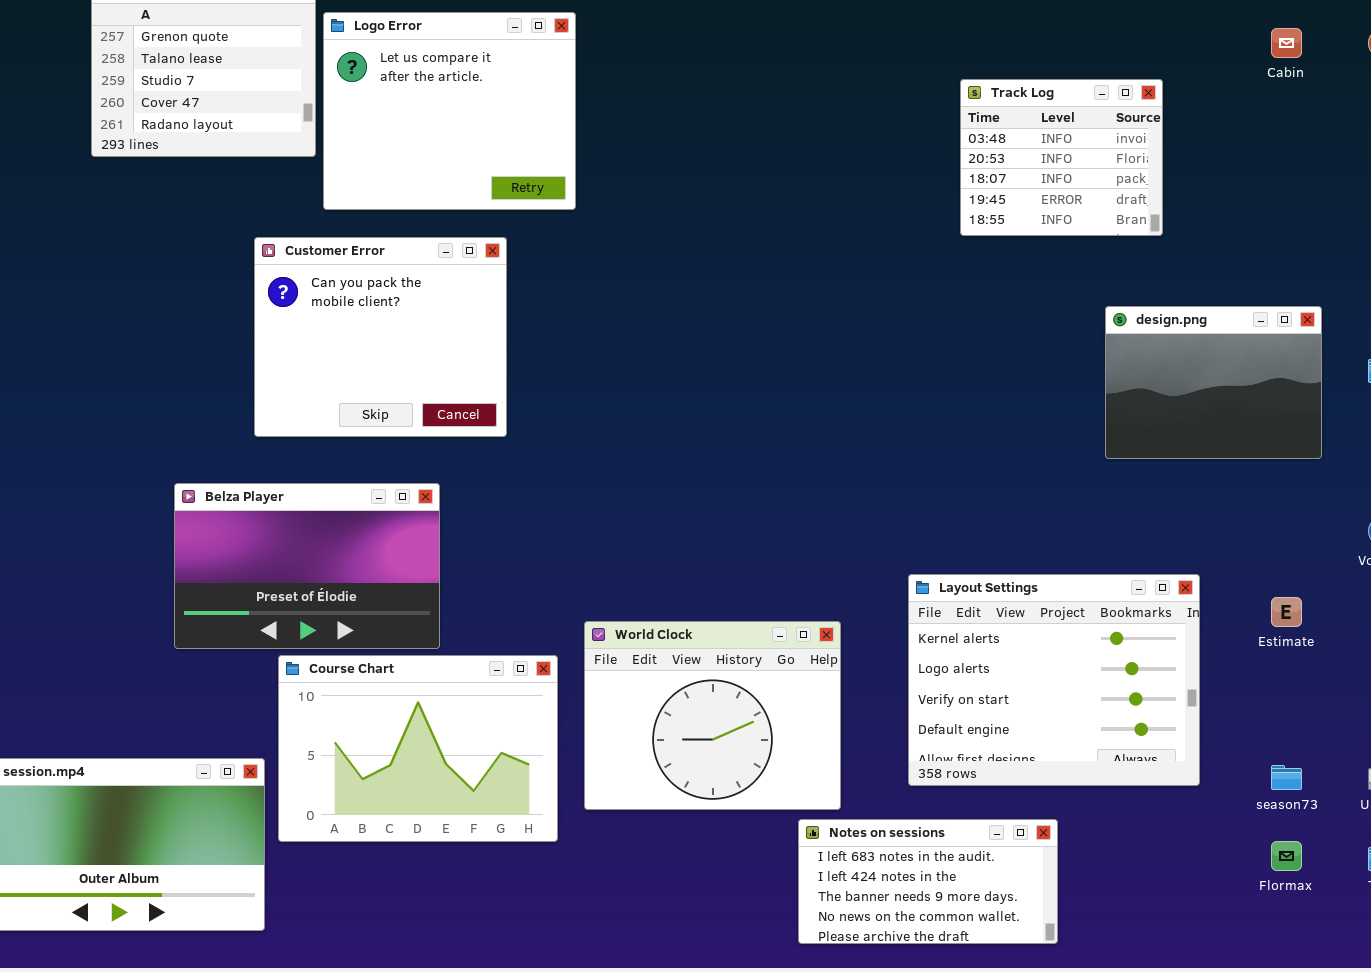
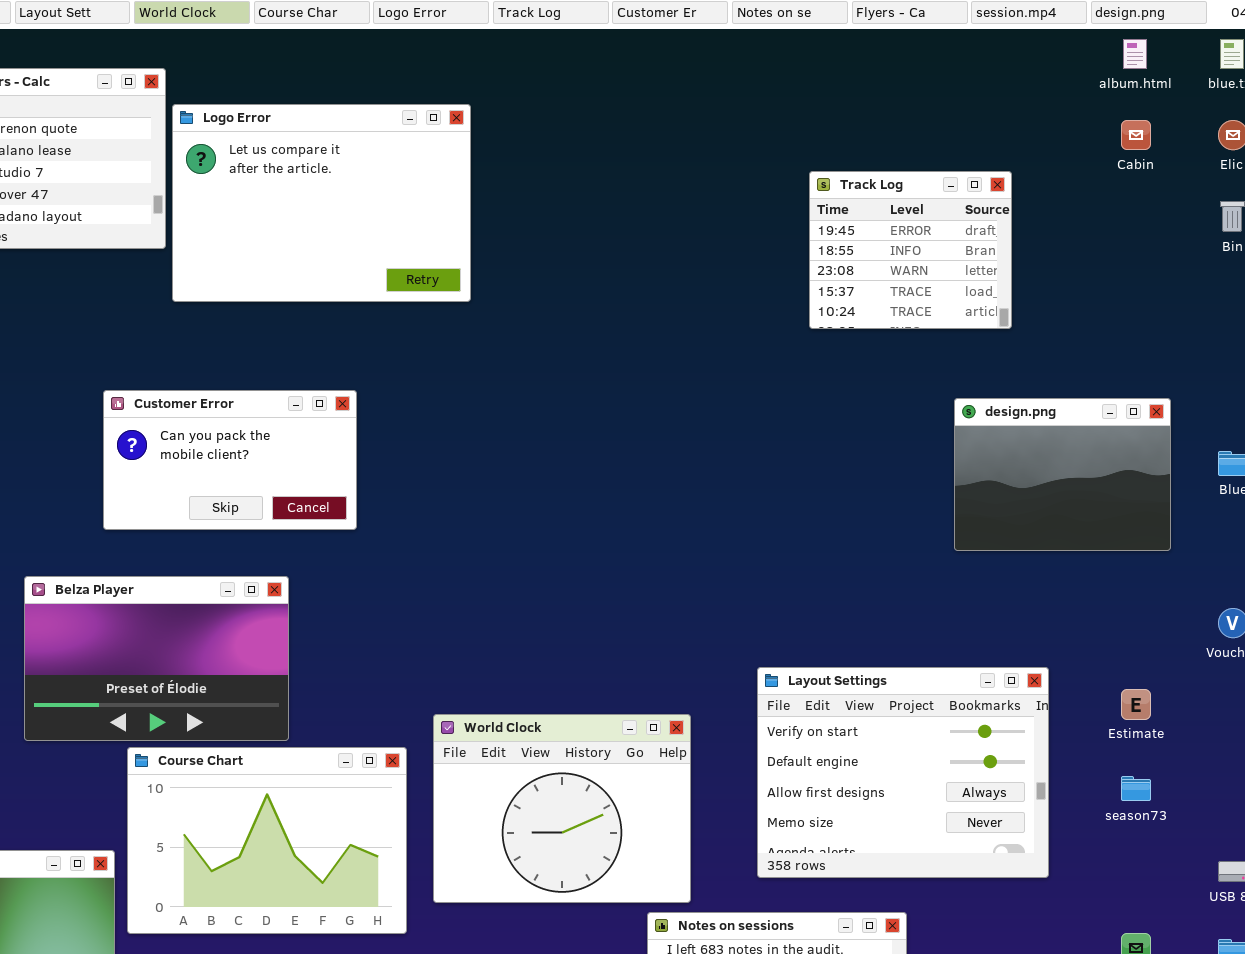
Logo Error: [323,12,576,210] -> [172,104,471,302], resized
Track Log: [960,79,1163,236] -> [809,171,1012,329], scrolled down 3 rows
Customer Error: [254,237,507,437] -> [103,390,357,530], resized
Layout Settings: [908,574,1200,786] -> [757,667,1049,878], scrolled down 2 rows
season73: [1271,765,1302,790] -> [1121,776,1151,801], moved

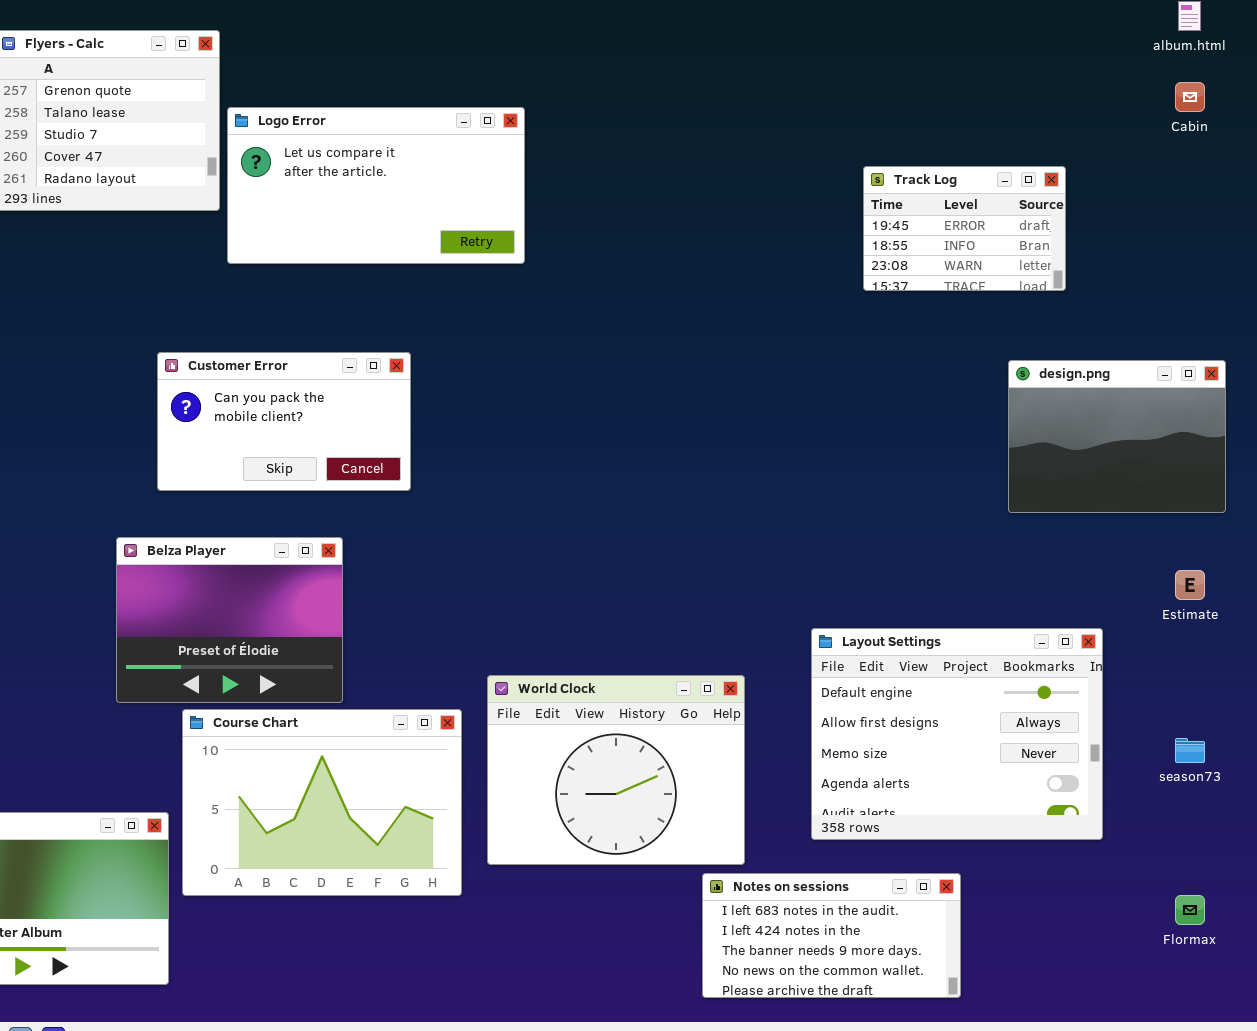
Logo Error: [172,104,471,302] -> [227,107,525,264], resized
Track Log: [809,171,1012,329] -> [863,166,1066,291], resized
Belza Player: [24,576,289,741] -> [116,537,343,703], resized
Layout Settings: [757,667,1049,878] -> [811,628,1103,840], scrolled down 1 row
Estimate: [1121,689,1151,720] -> [1175,570,1205,600], moved

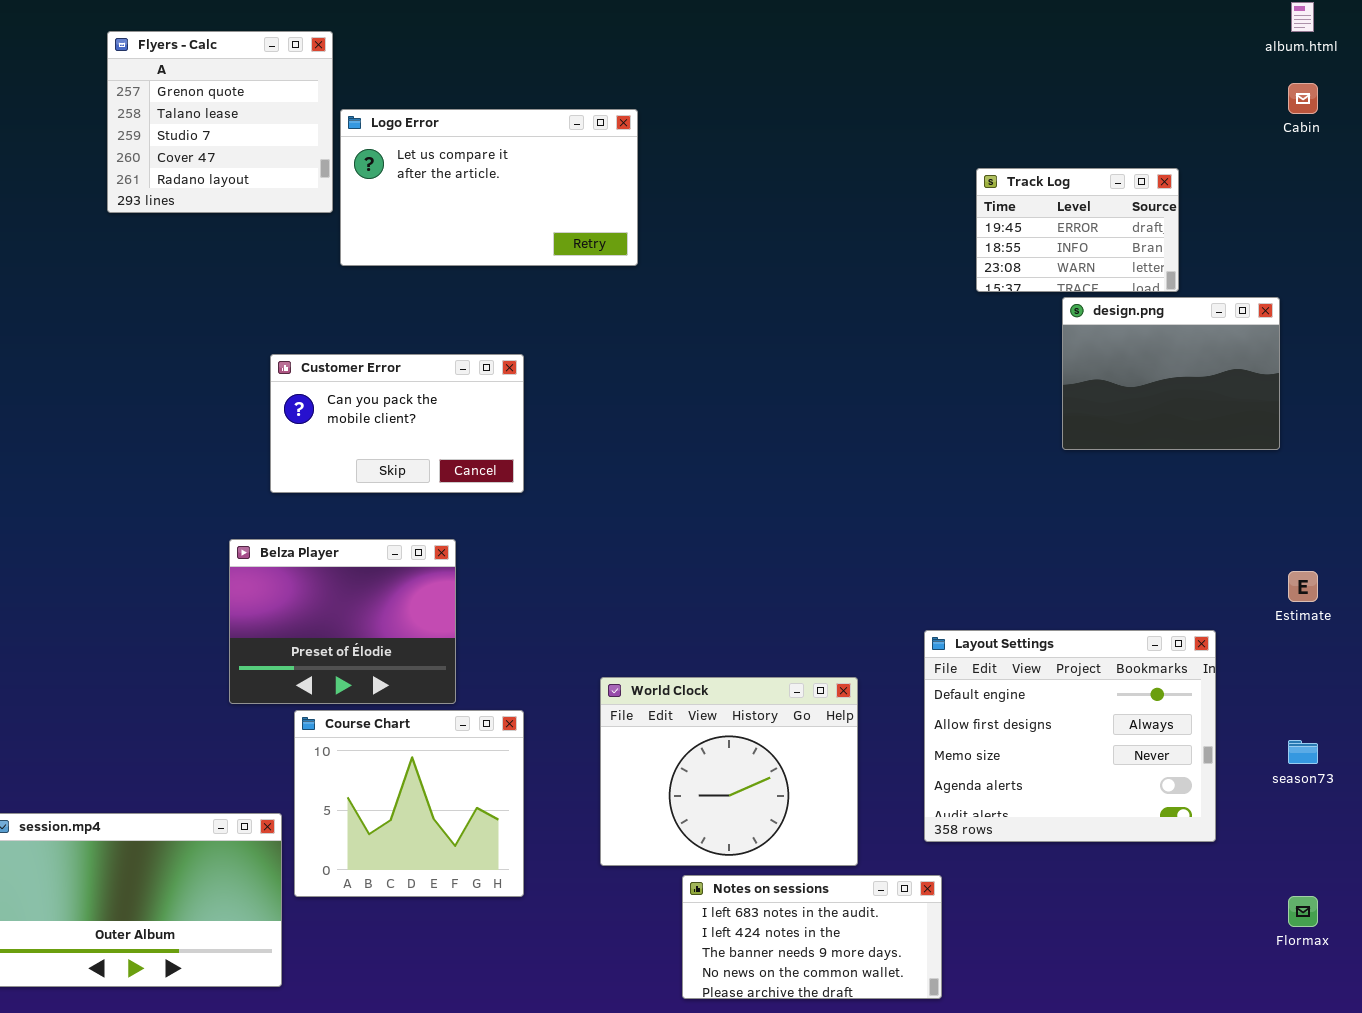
design.png: [1008,360,1226,513] -> [1062,297,1280,450], moved
Course Chart: [182,709,462,896] -> [294,710,524,897], resized
Notes on sessions: [702,873,961,998] -> [682,875,942,999], moved

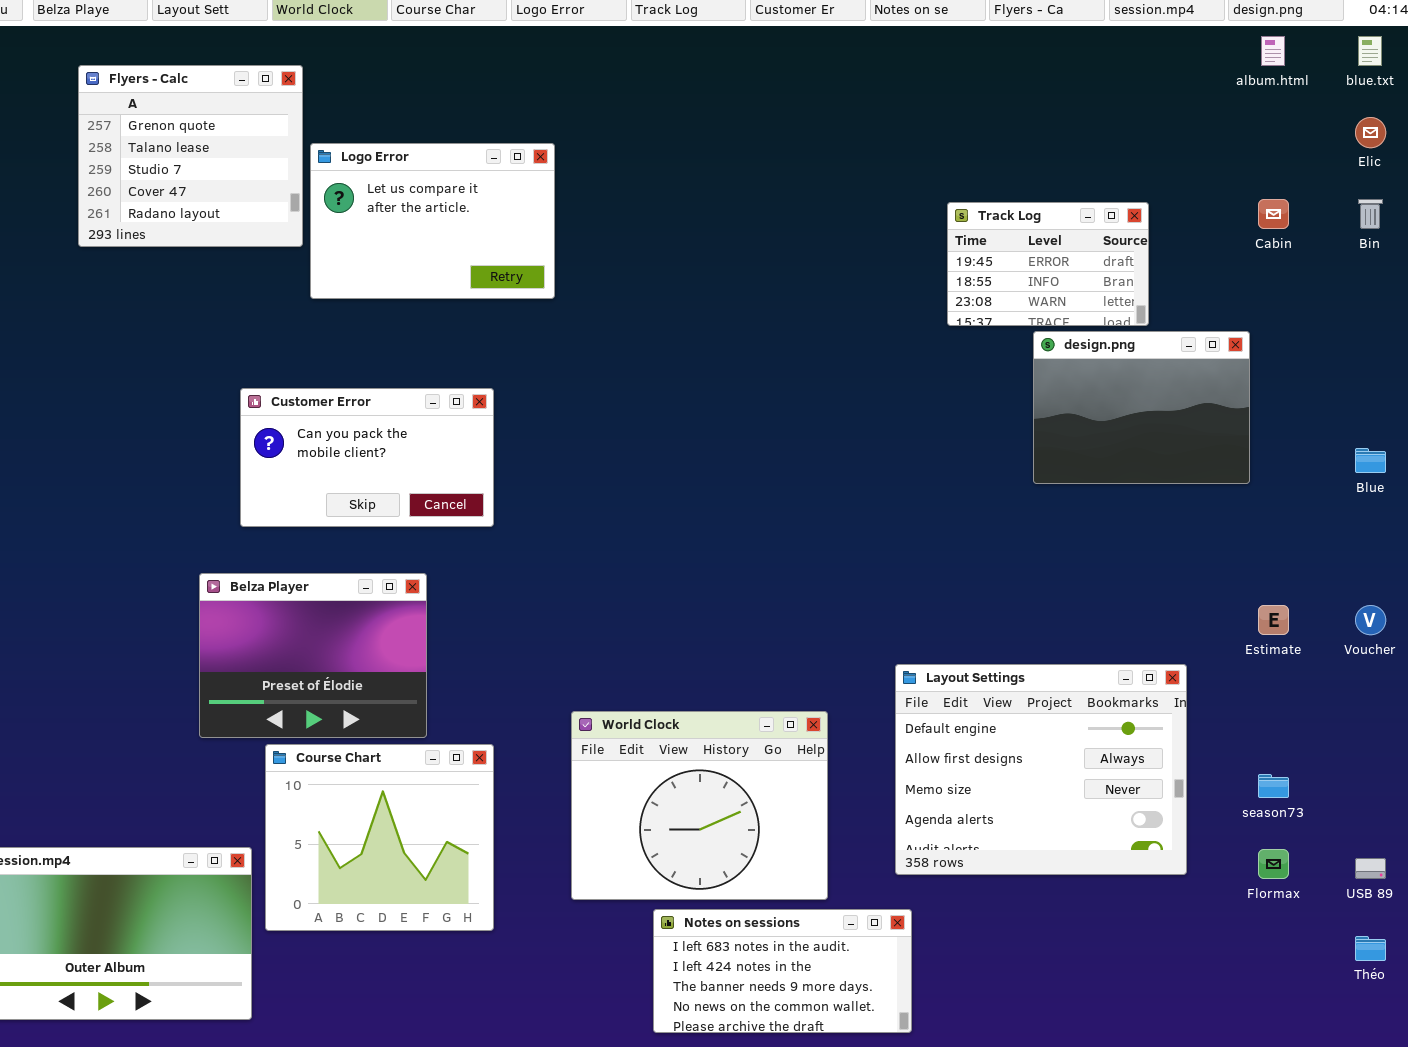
Cabin: [1288,83,1318,114] -> [1258,199,1289,229], moved
Logo Error: [340,109,638,266] -> [310,143,555,299], resized
Flormax: [1288,896,1318,927] -> [1258,849,1289,879], moved

